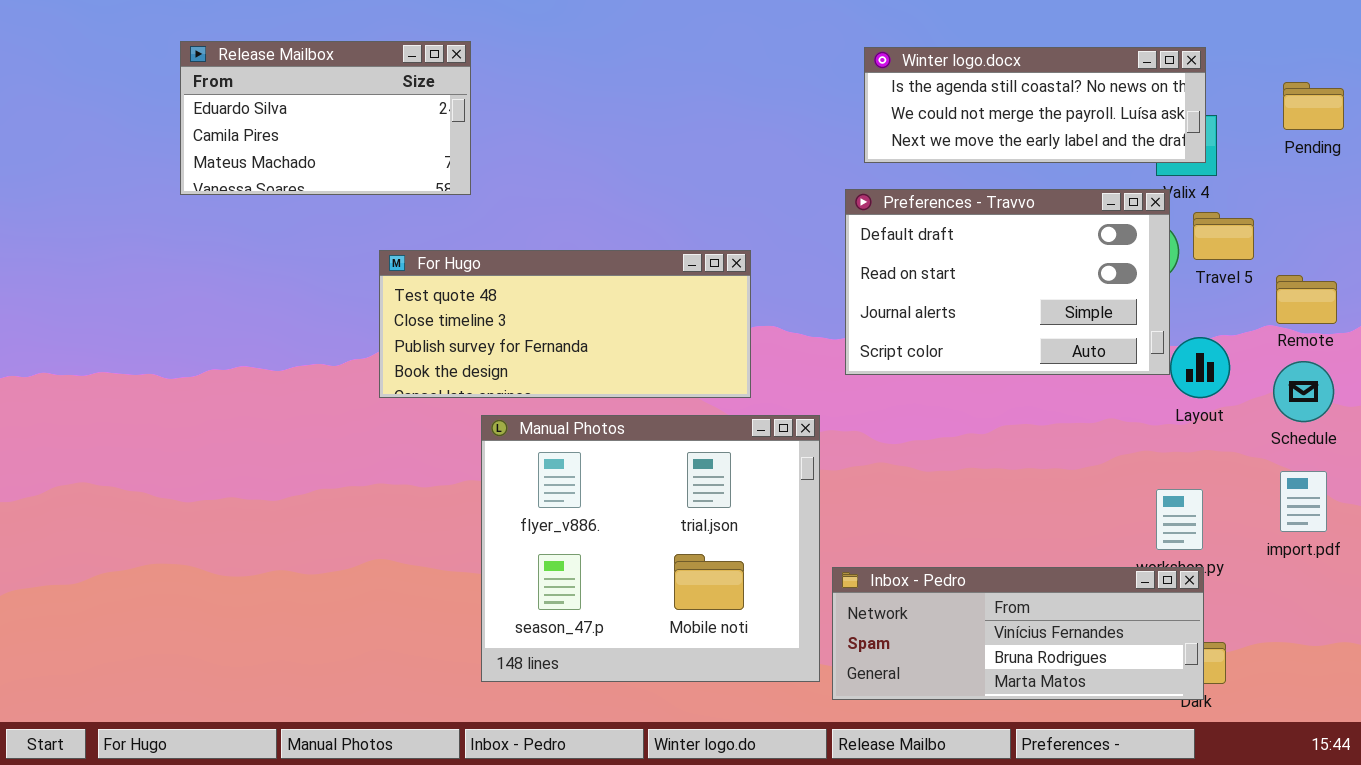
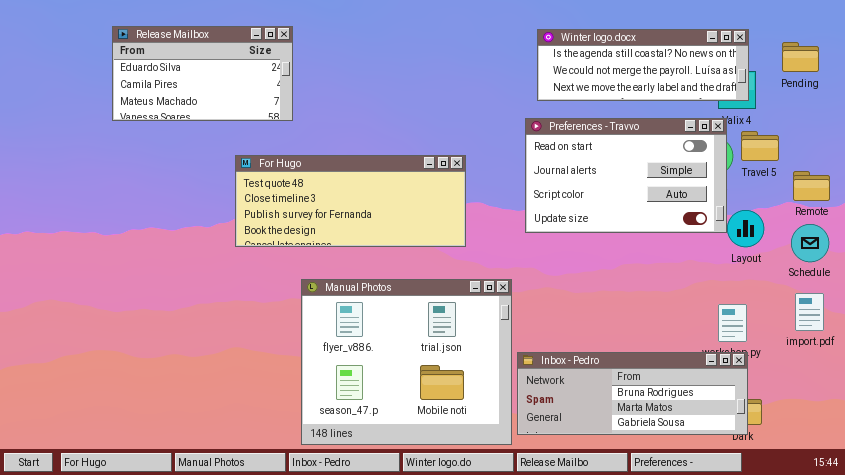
Pending: [1283,82,1344,130] -> [782,42,819,72], moved
Preferences - Travvo: [845,189,1170,375] -> [525,118,727,233], scrolled down 1 row
Manual Photos: [481,415,820,682] -> [301,279,512,445], moved
Inbox - Pedro: [832,567,1204,700] -> [517,352,748,435], scrolled down 1 row

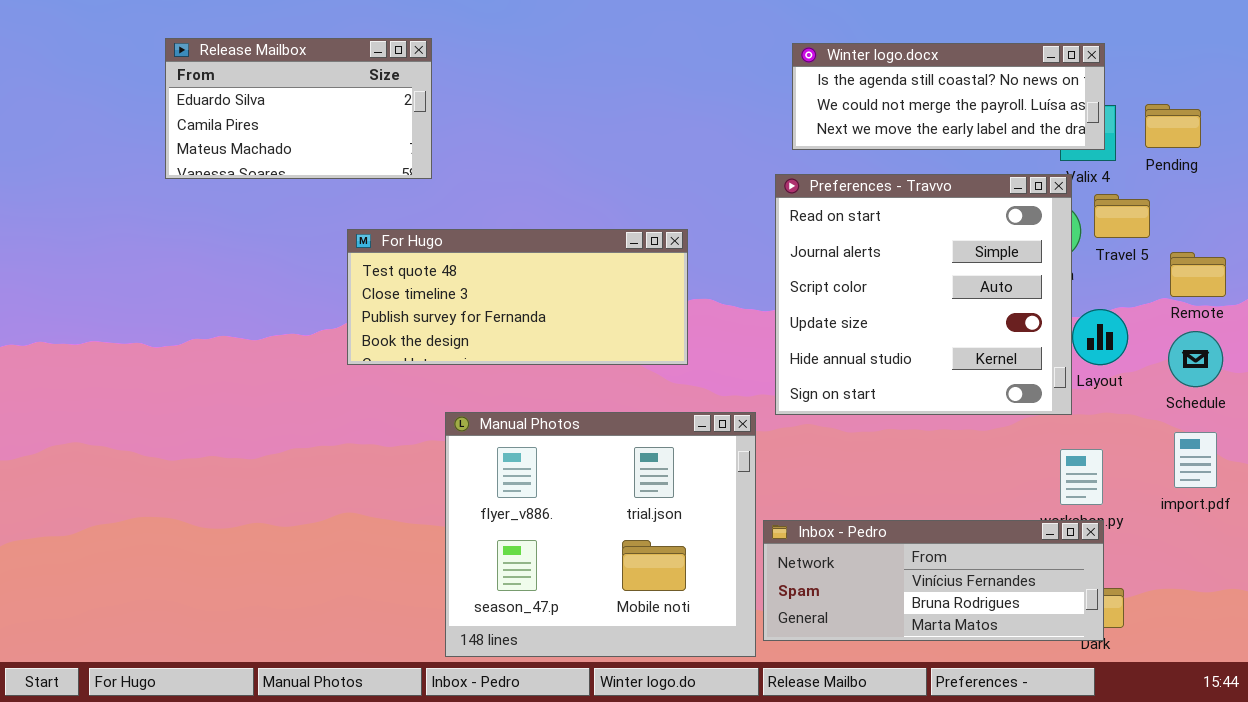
Pending: [782,42,819,72] -> [1145,104,1201,148], moved
Preferences - Travvo: [525,118,727,233] -> [775,174,1072,415], resized
Inbox - Pedro: [517,352,748,435] -> [763,520,1104,641], scrolled up 1 row

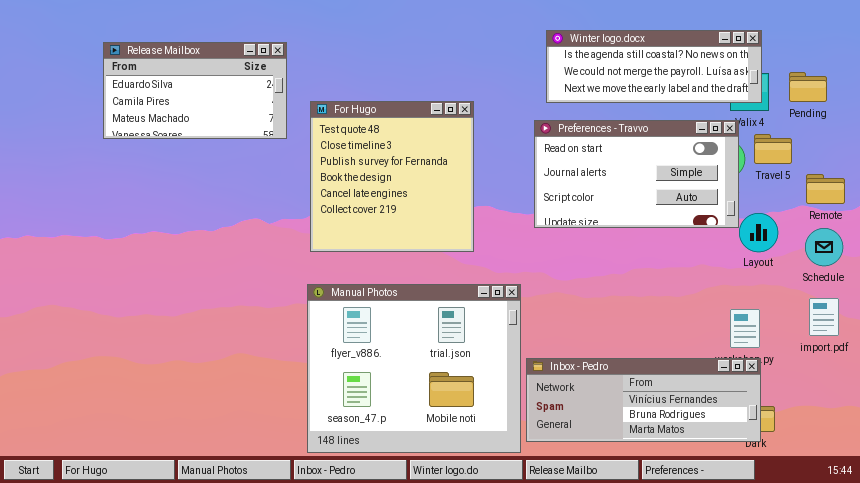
Release Mailbox: [165,38,432,179] -> [103,42,287,139], moved
Preferences - Travvo: [775,174,1072,415] -> [534,120,739,228], resized
For Hugo: [347,229,688,365] -> [310,101,474,252], resized

